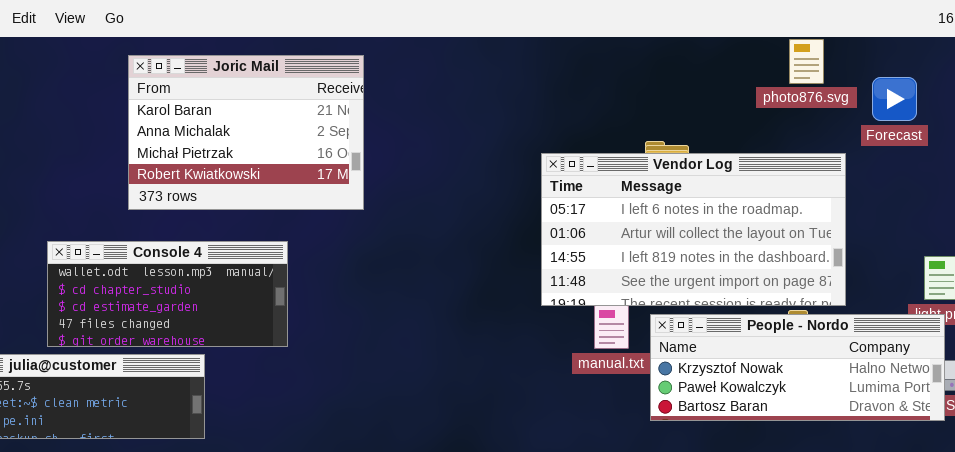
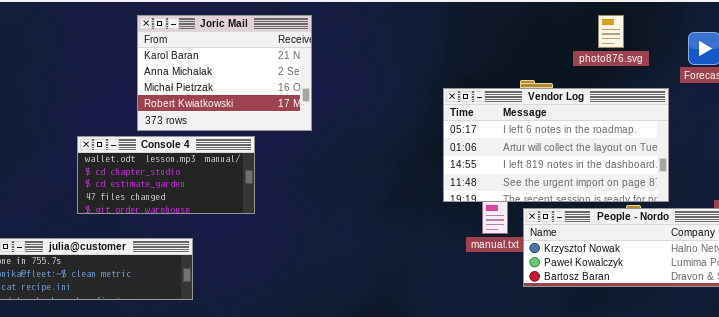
photo876.svg: [789,39,824,84] -> [598,15,624,48], moved
Console 4: [47,241,288,347] -> [77,136,255,214], moved

